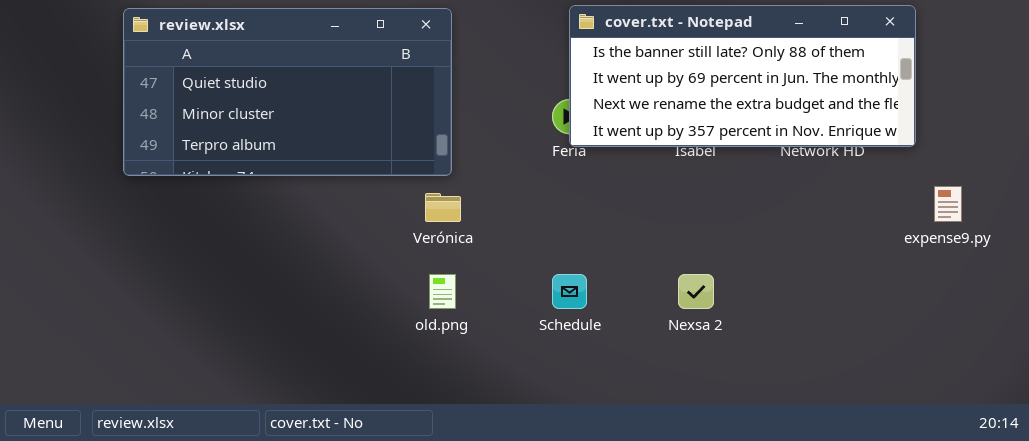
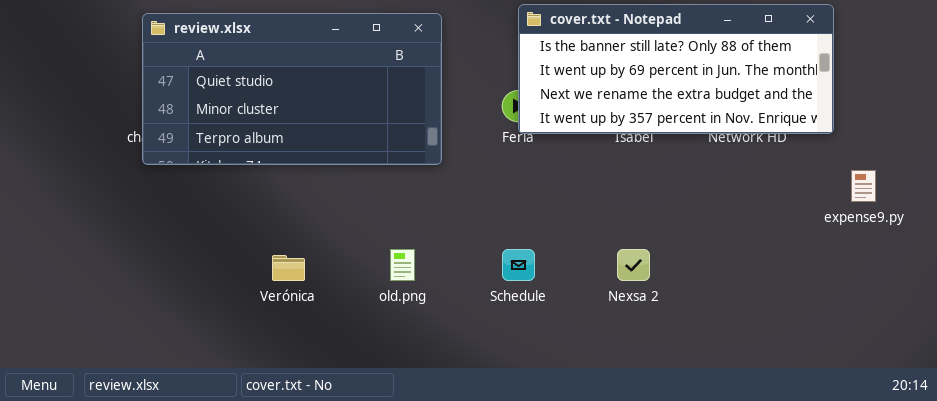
review.xlsx: [123,8,452,176] -> [142,13,442,165], moved
Verónica: [425,193,461,222] -> [272,255,305,281], moved

